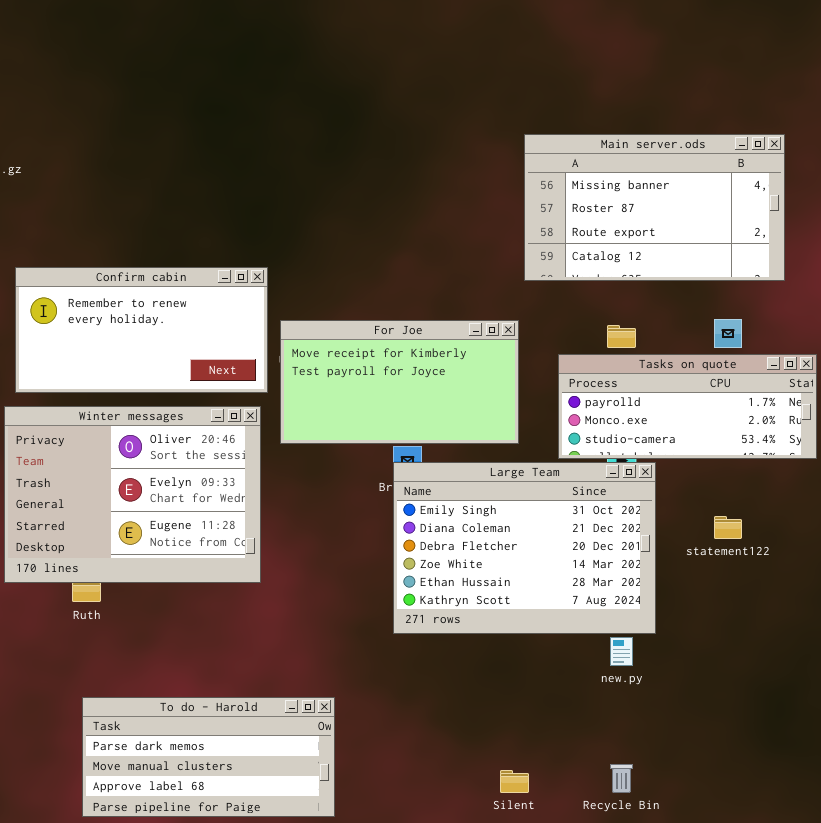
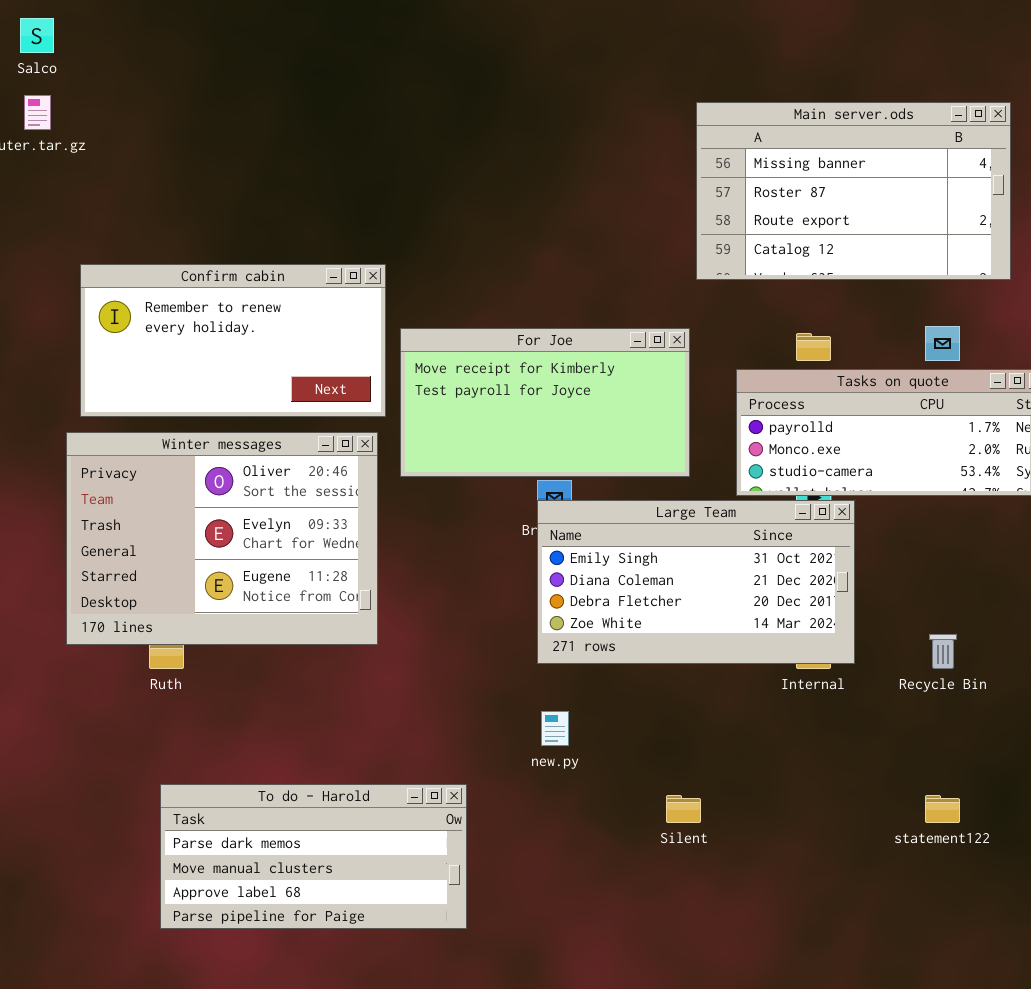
Large Team: [393,462,656,634] -> [537,500,855,664], resized
statement122: [714,516,742,539] -> [925,795,960,823], moved
new.py: [610,637,633,666] -> [541,711,569,746], moved
Recycle Bin: [610,764,633,793] -> [929,634,957,669], moved
Silent: [500,770,529,793] -> [666,795,701,823], moved

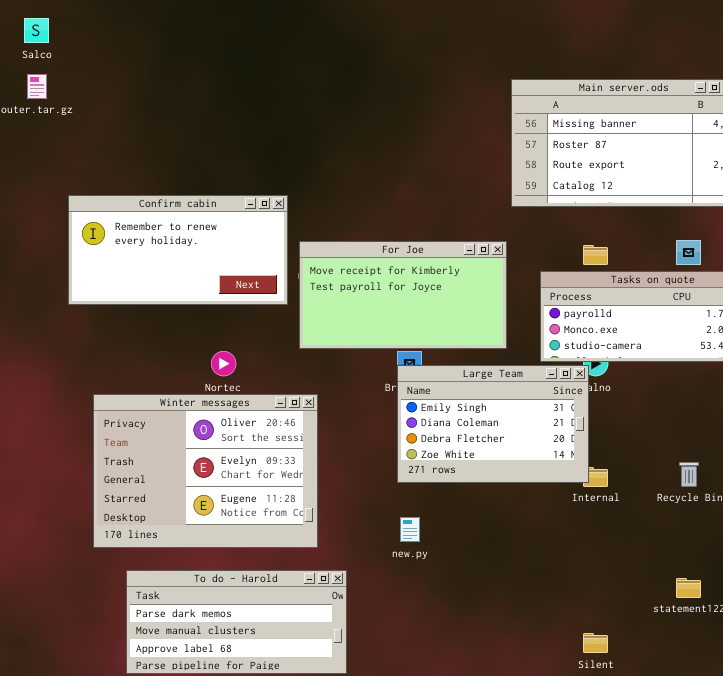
Winter messages: [66,432,378,645] -> [93,394,318,548], moved
Large Team: [537,500,855,664] -> [397,365,589,483], resized
Silent: [666,795,701,823] -> [583,633,608,653], moved

